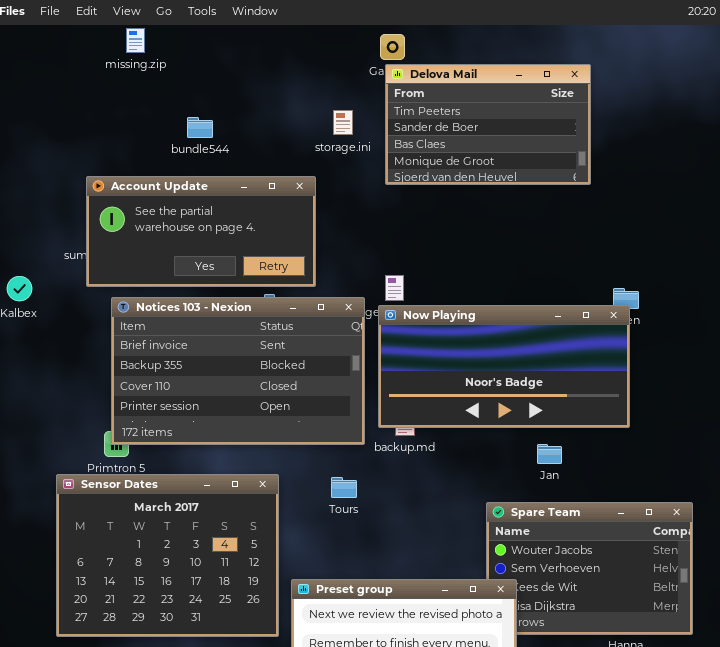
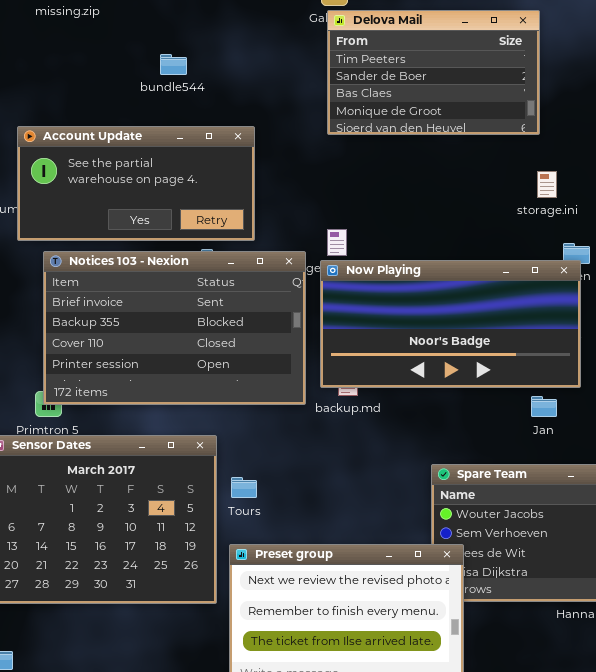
storage.ini: [333,110,353,135] -> [537,171,557,198], moved
bundle544: [187,117,213,138] -> [160,54,187,75], moved
Jan: [537,444,562,464] -> [531,396,557,417], moved
Tours: [331,477,357,498] -> [231,477,257,498], moved

